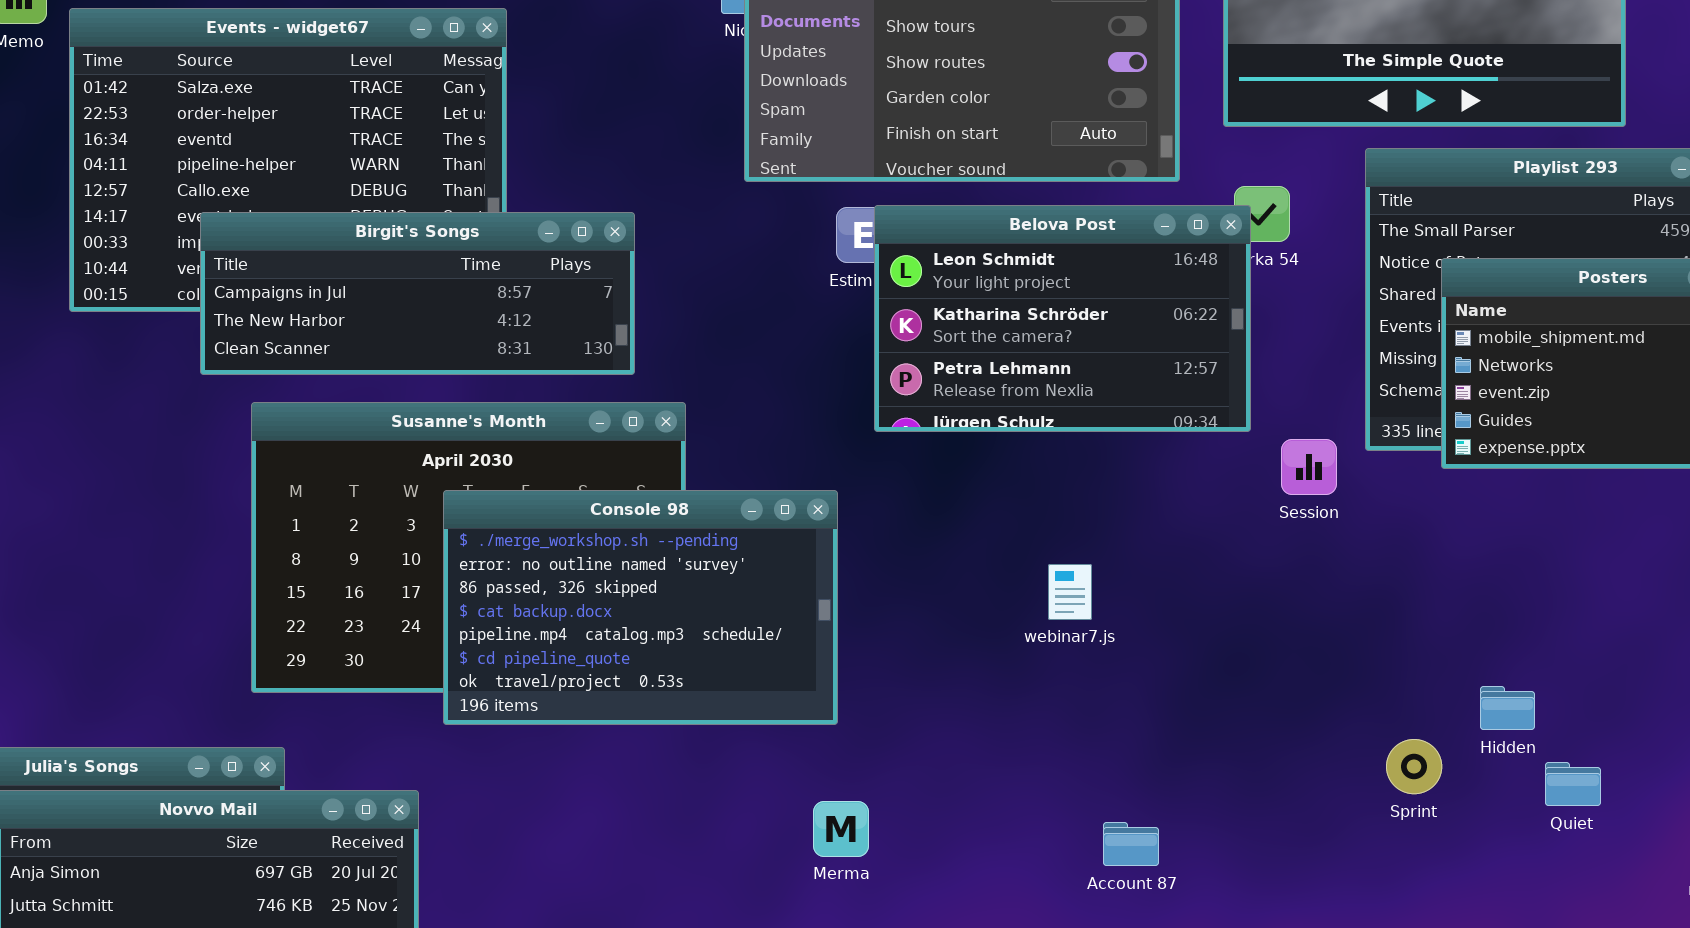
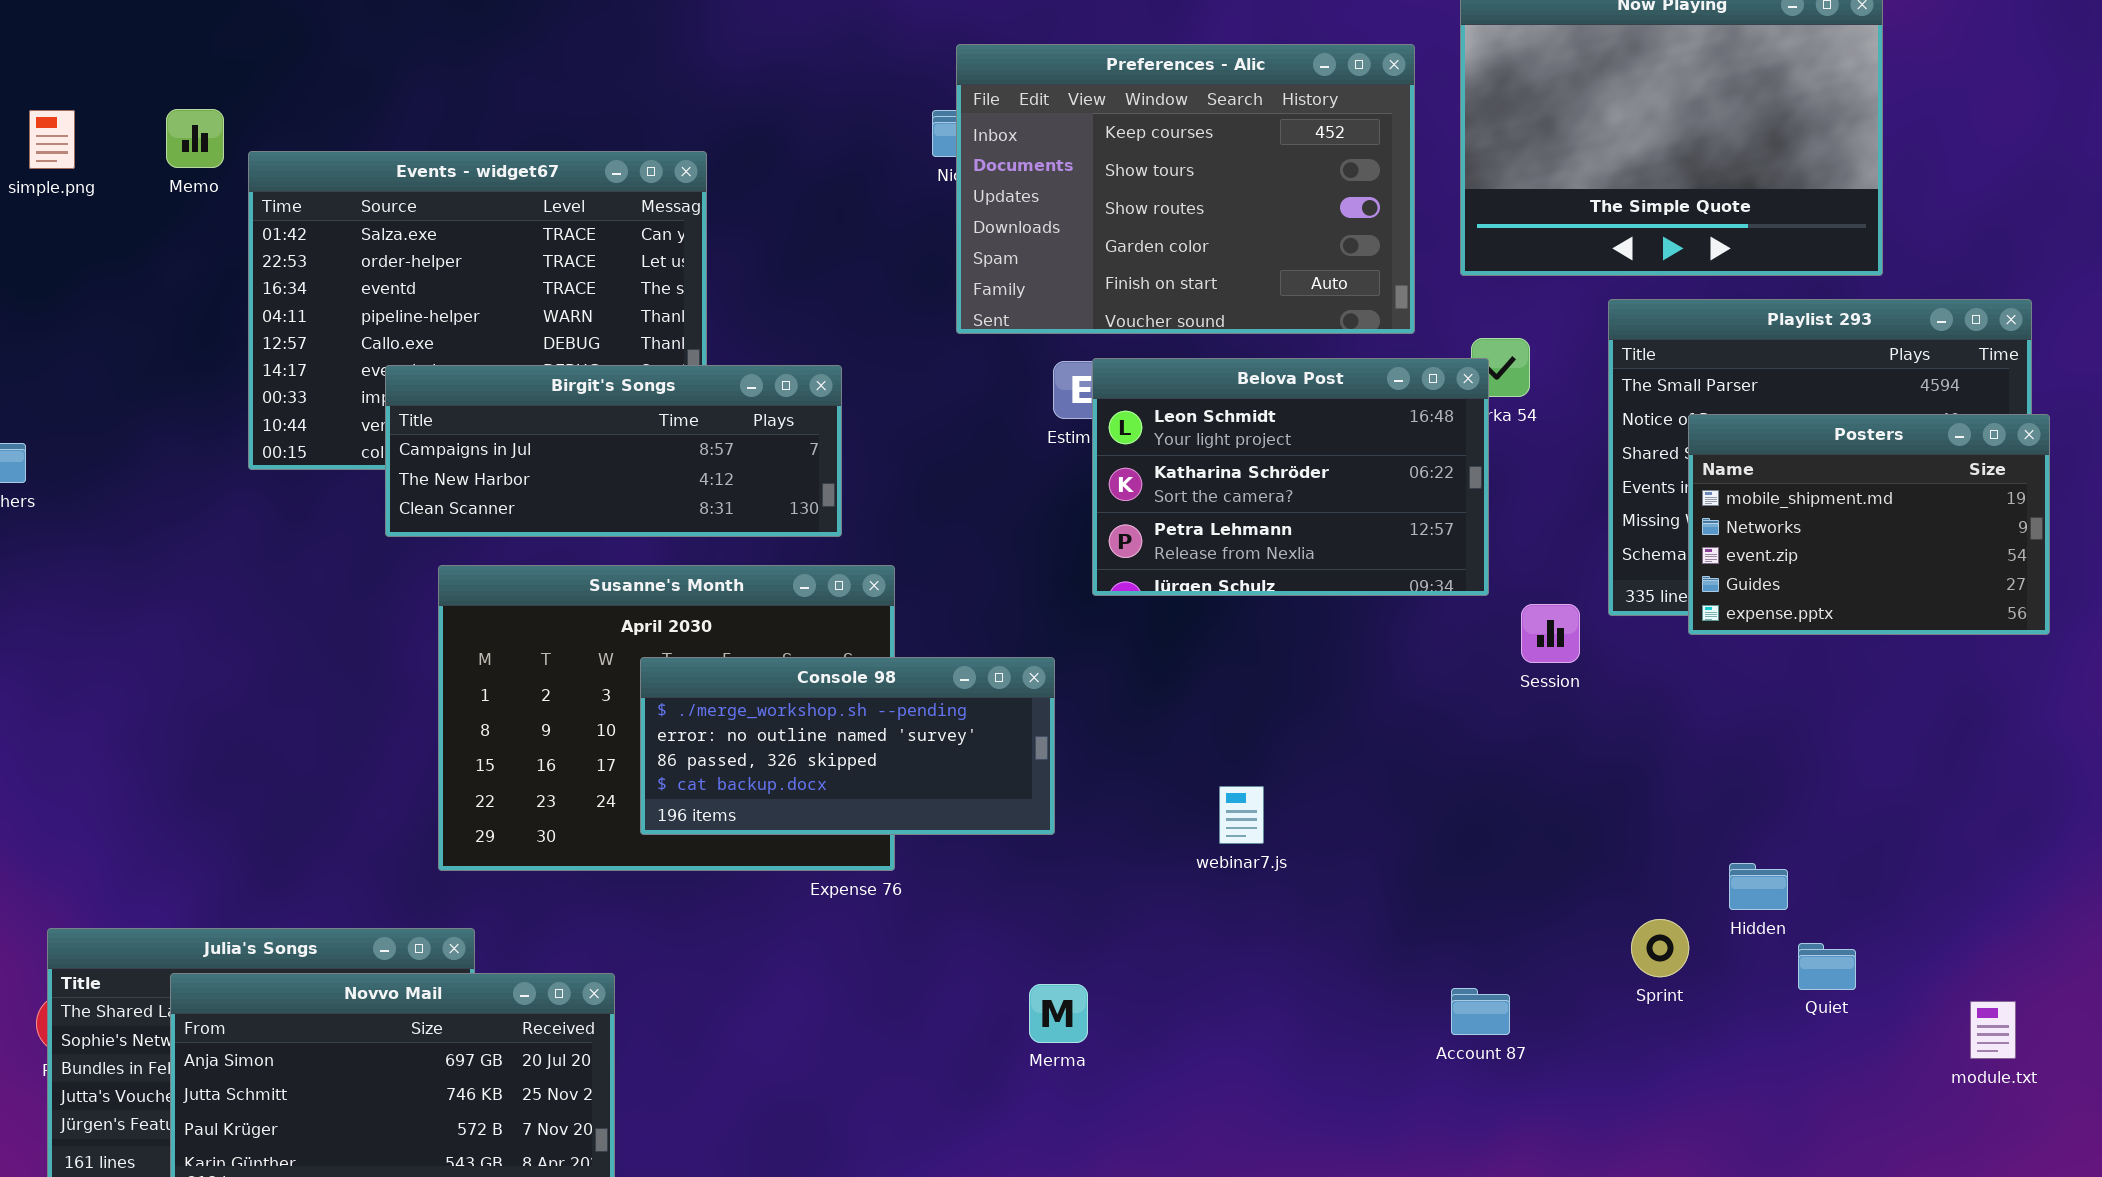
Console 98: [443,490,838,725] -> [640,657,1055,835], resized
webinar7.js: [1048,564,1092,620] -> [1219,786,1264,844], moved
Account 87: [1103,822,1159,866] -> [1451,988,1510,1035], moved

